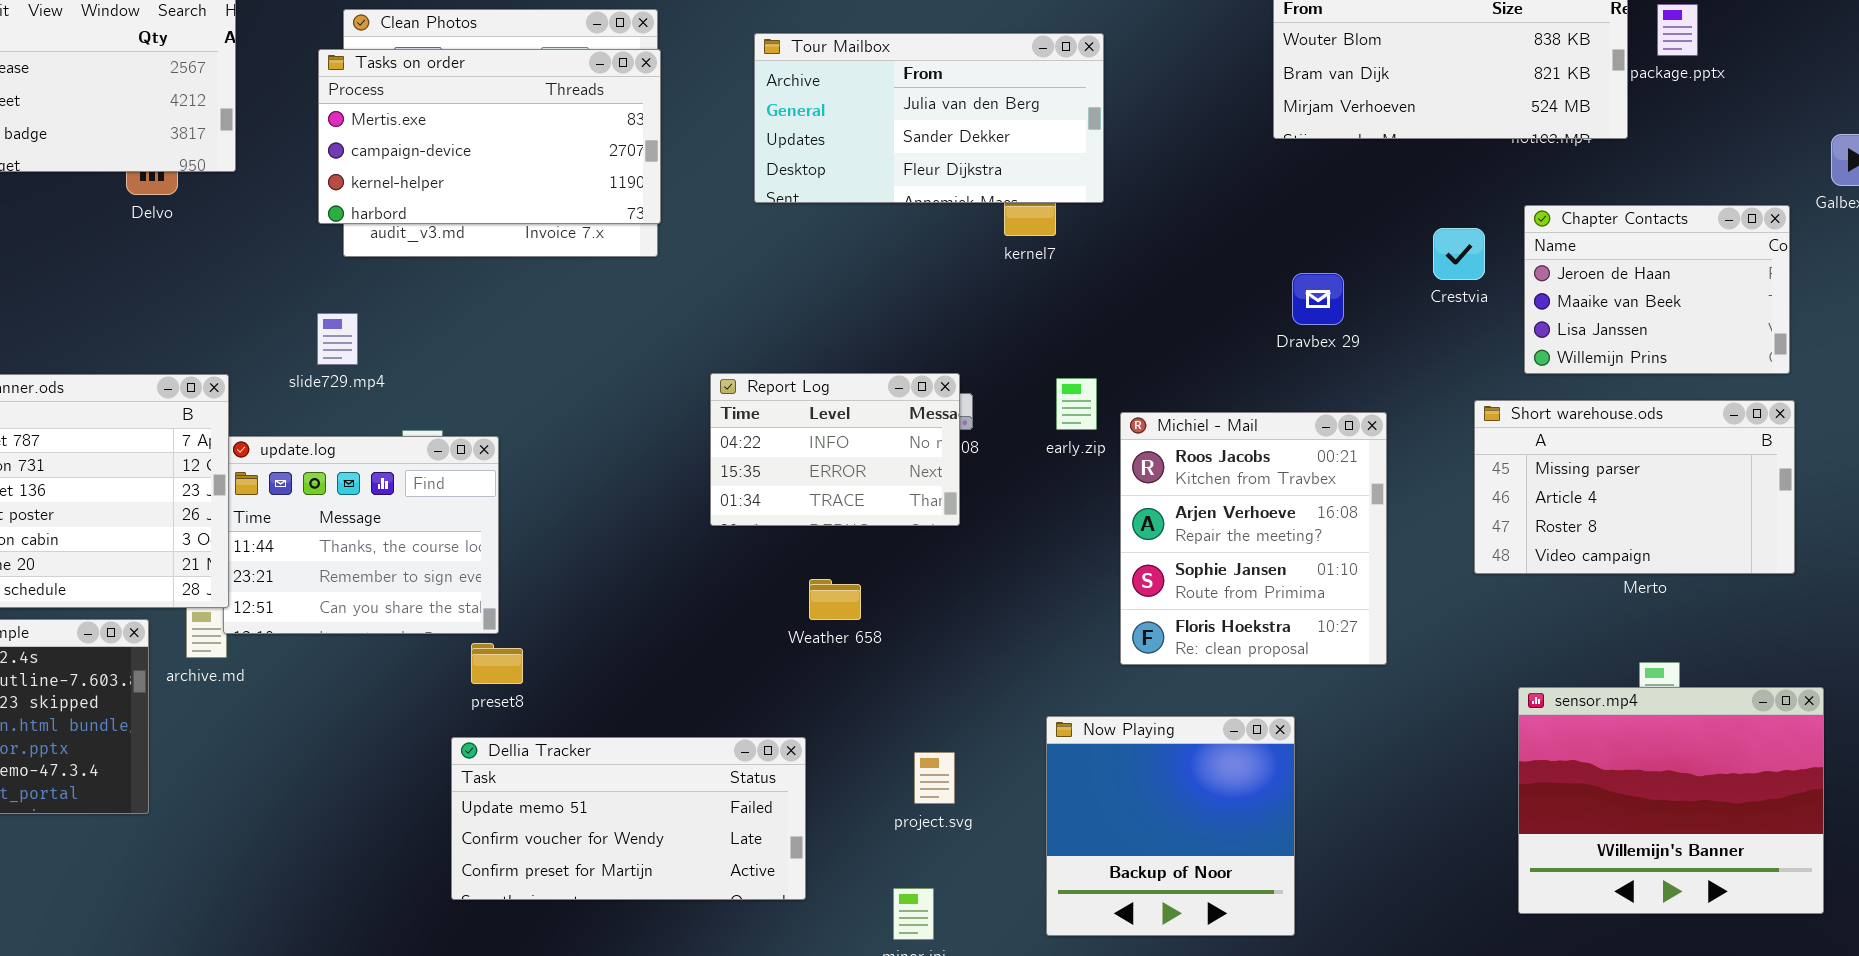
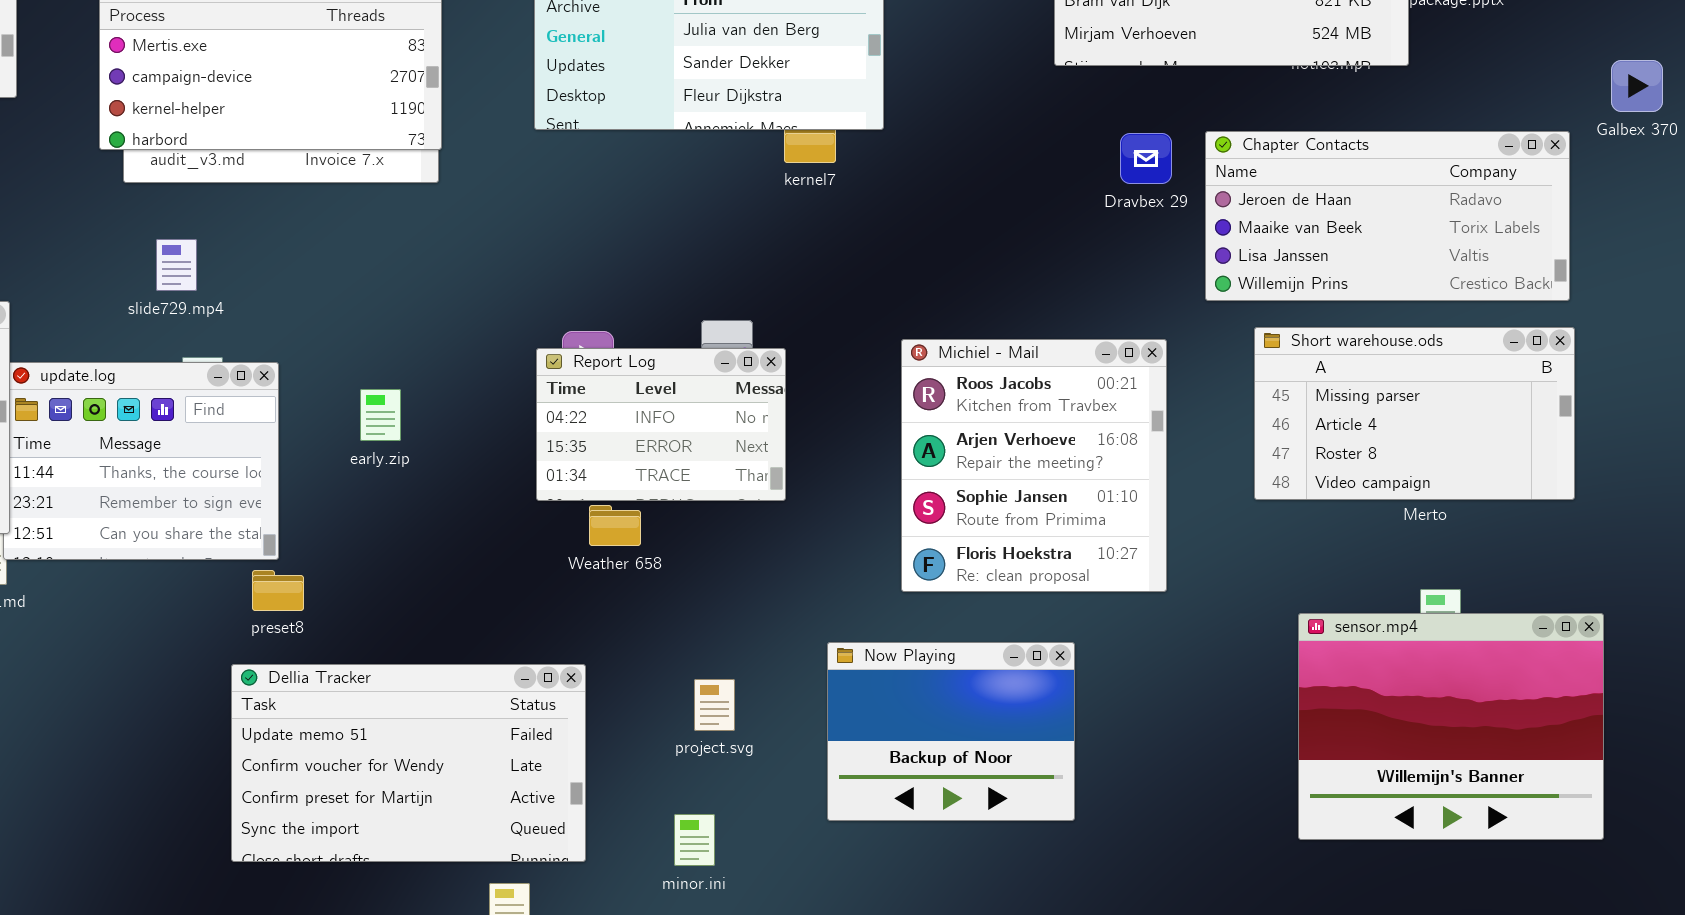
Chapter Contacts: [1524,205,1790,374] -> [1205,131,1570,301], resized
Dravbex 29: [1292,273,1344,325] -> [1120,133,1172,184], moved
slide729.mp4: [317,313,358,365] -> [156,239,197,291], moved
Report Log: [710,373,960,526] -> [536,348,786,501], moved
early.zip: [1056,378,1097,430] -> [360,389,401,441], moved
Now Playing: [1046,716,1295,936] -> [827,642,1075,821], resized
Dellia Tracker: [451,737,806,900] -> [231,664,586,862], resized

